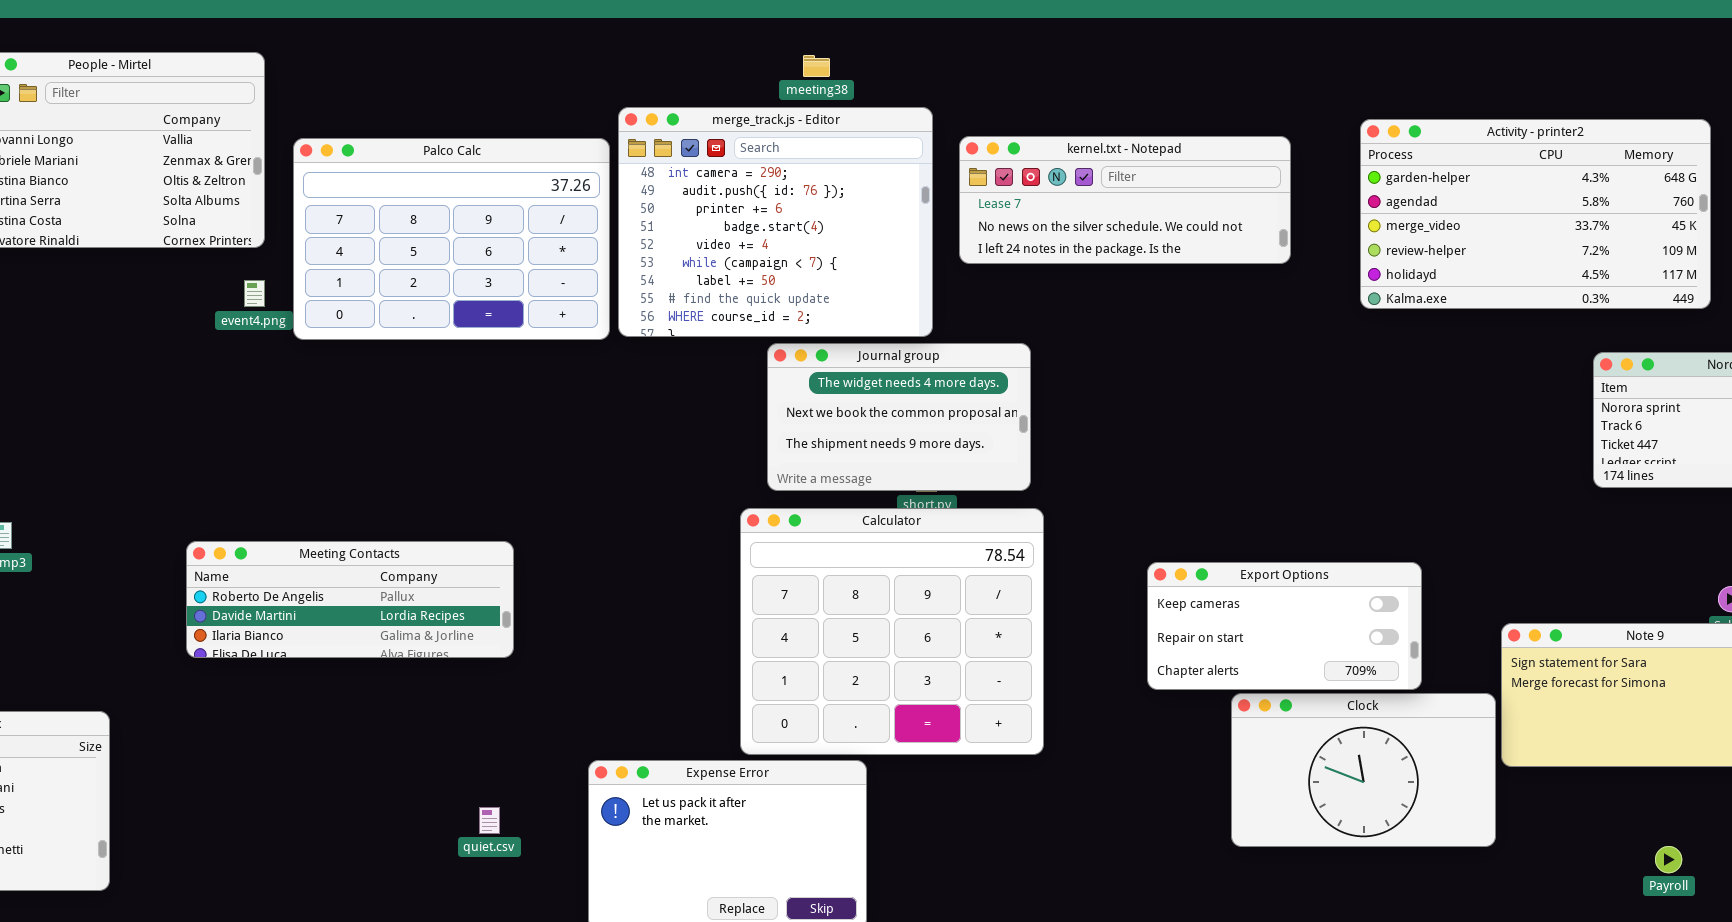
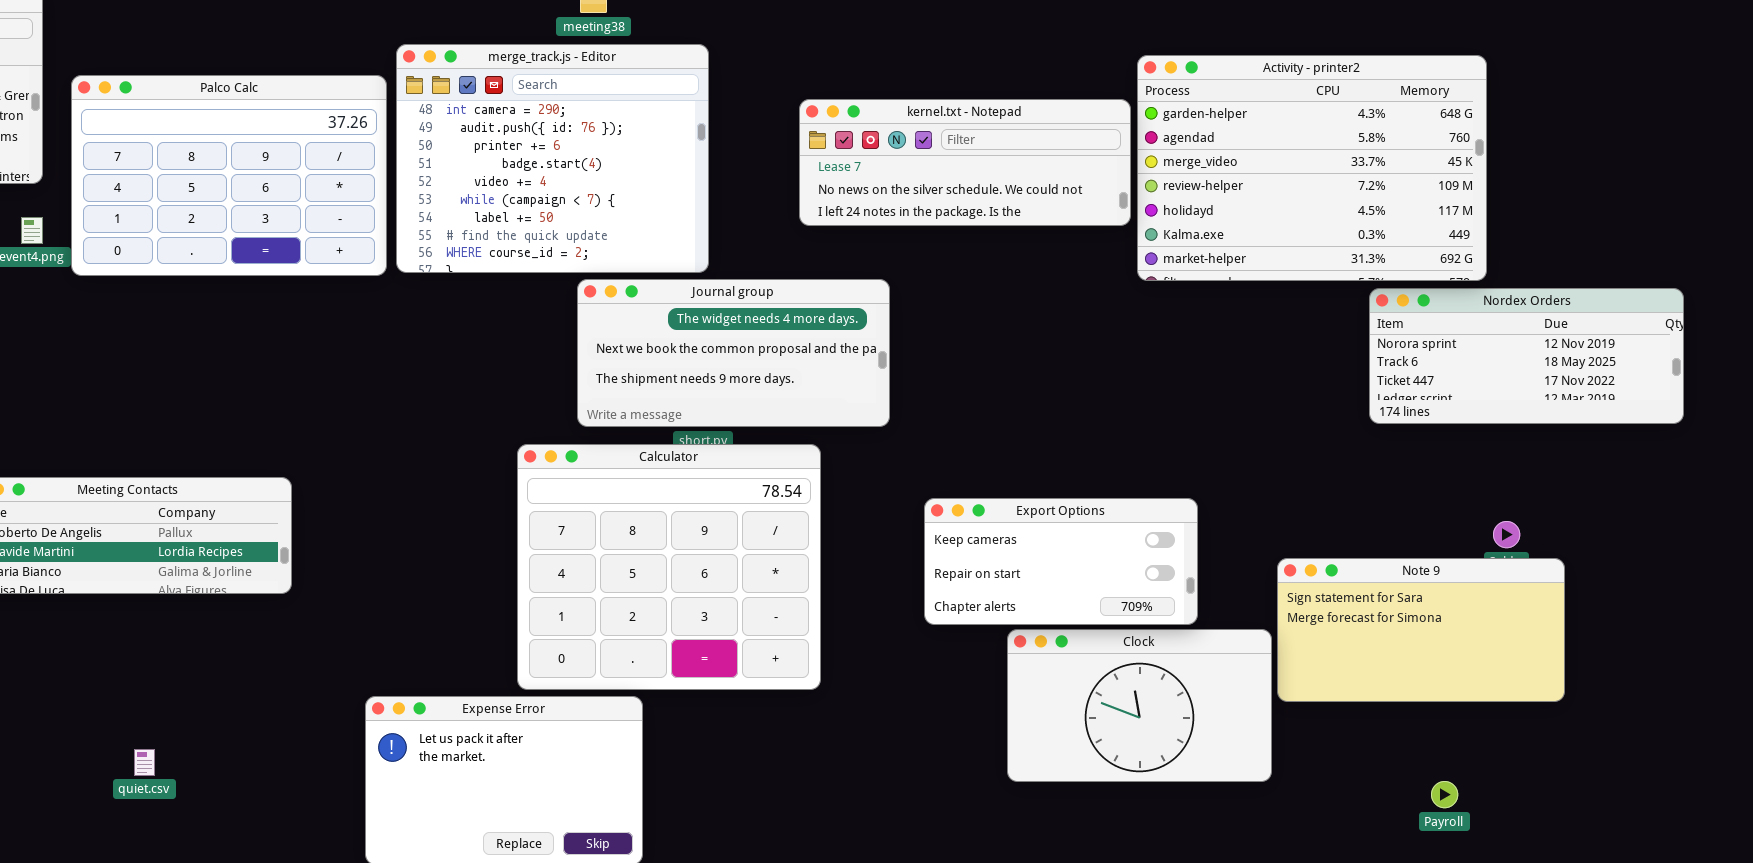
Activity - printer2: [1360,119,1711,309] -> [1137,55,1487,281], resized
kernel.txt - Notepad: [959,136,1291,264] -> [799,99,1131,226], moved
Journal group: [767,343,1031,491] -> [577,279,890,427], moved, resized
quiet.csv: [479,807,500,834] -> [134,749,155,776], moved

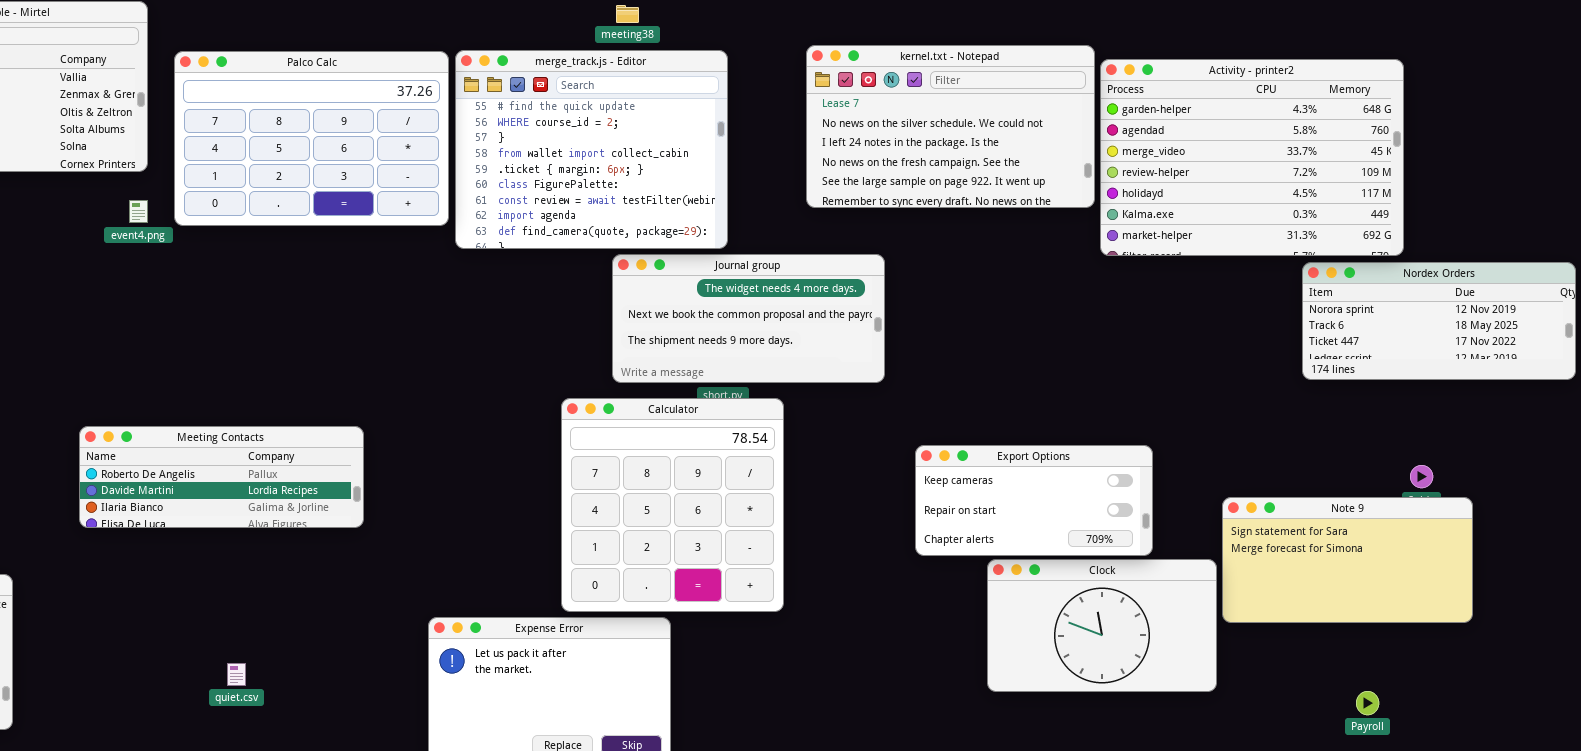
merge_track.js - Editor: [396,44,709,273] -> [455,50,728,249], scrolled down 7 rows
Palco Calc: [71,75,387,276] -> [174,51,449,226], moved
kernel.txt - Notepad: [799,99,1131,226] -> [806,45,1095,208], resized
Calculator: [517,444,821,690] -> [561,398,784,612], resized

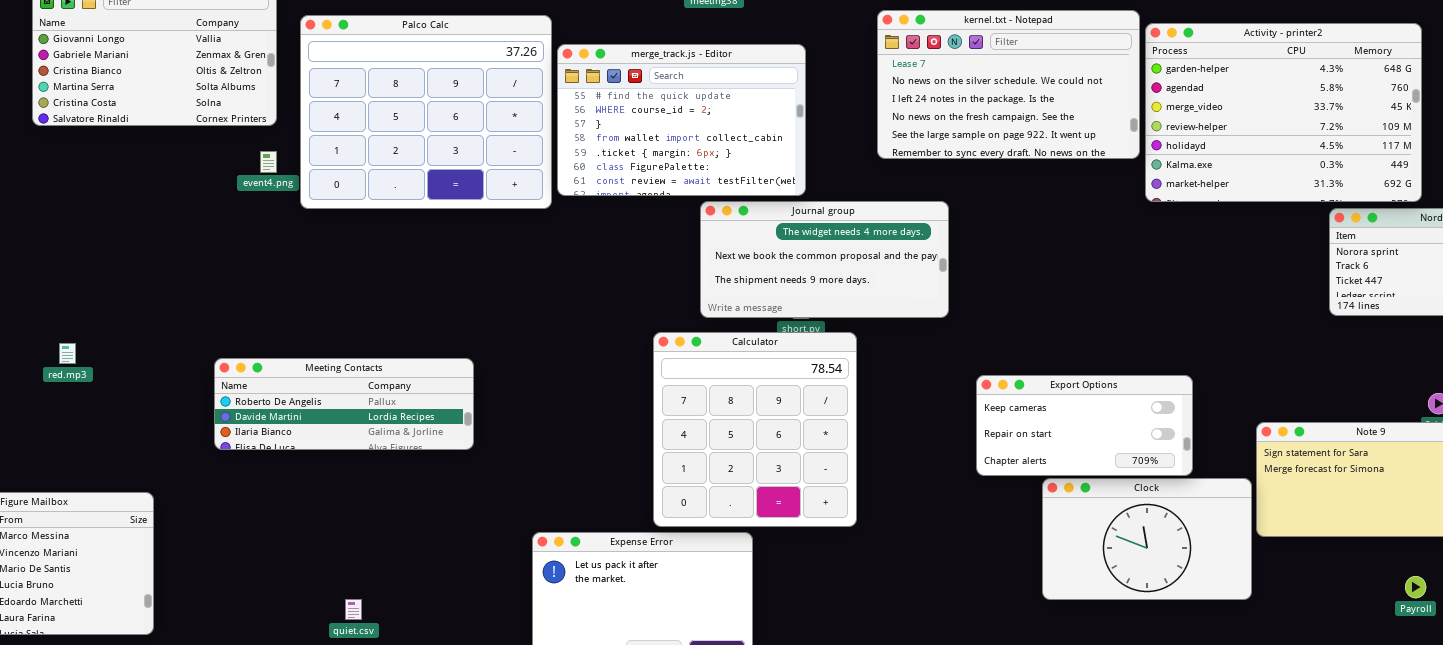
merge_track.js - Editor: [455,50,728,249] -> [557,44,806,196], resized
Palco Calc: [174,51,449,226] -> [300,15,552,209], resized
quiet.csv: [227,663,246,686] -> [345,599,362,620], moved
Payroll: [1356,691,1379,715] -> [1405,576,1426,598], moved

